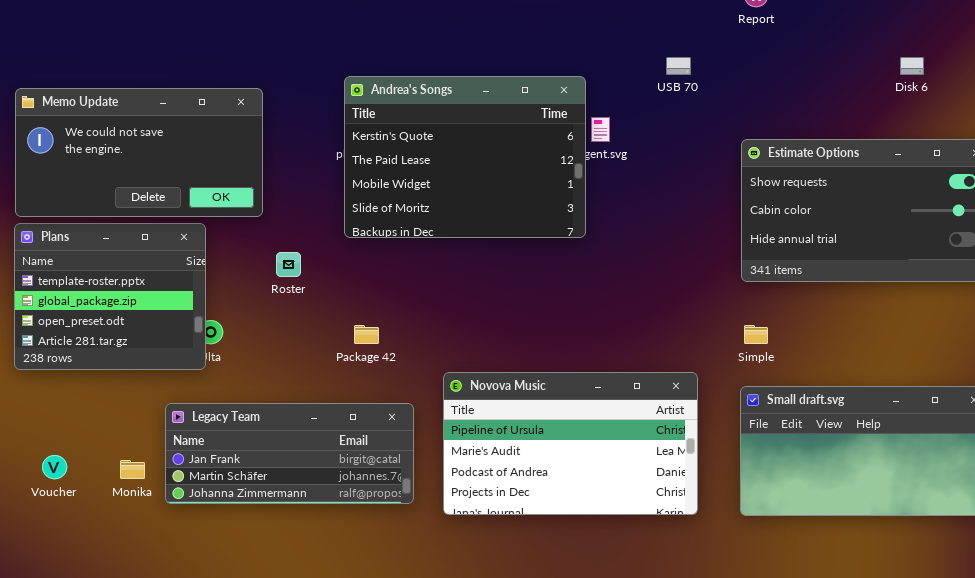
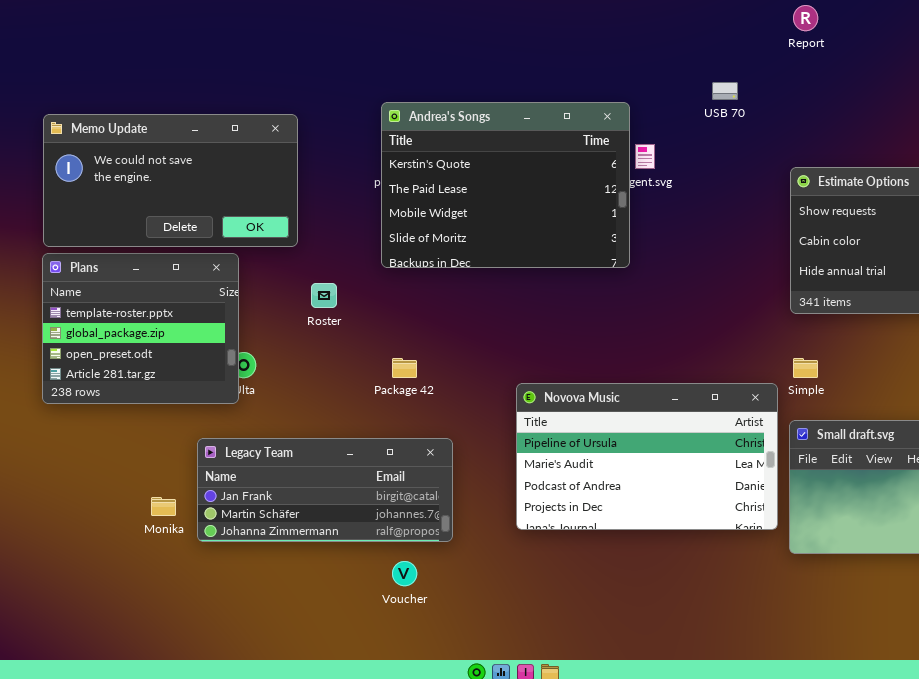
Novova Music: [443,372,698,515] -> [516,383,778,530], moved
Voucher: [42,455,67,479] -> [392,561,417,586], moved

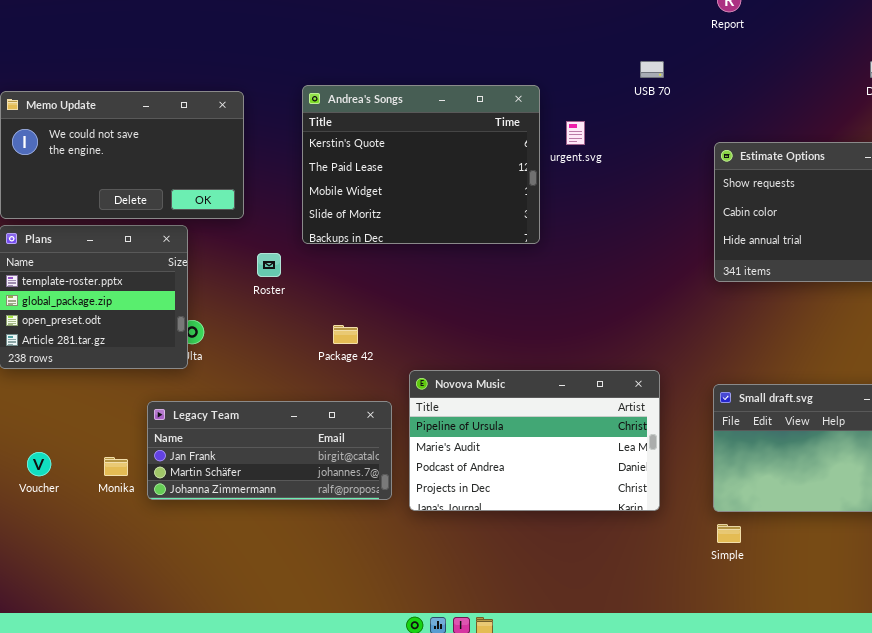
Andrea's Songs: [381,102,630,268] -> [302,85,540,244], moved
Simple: [793,358,818,378] -> [717,524,741,543], moved
Novova Music: [516,383,778,530] -> [409,370,660,511], moved
Voucher: [392,561,417,586] -> [27,452,51,476], moved

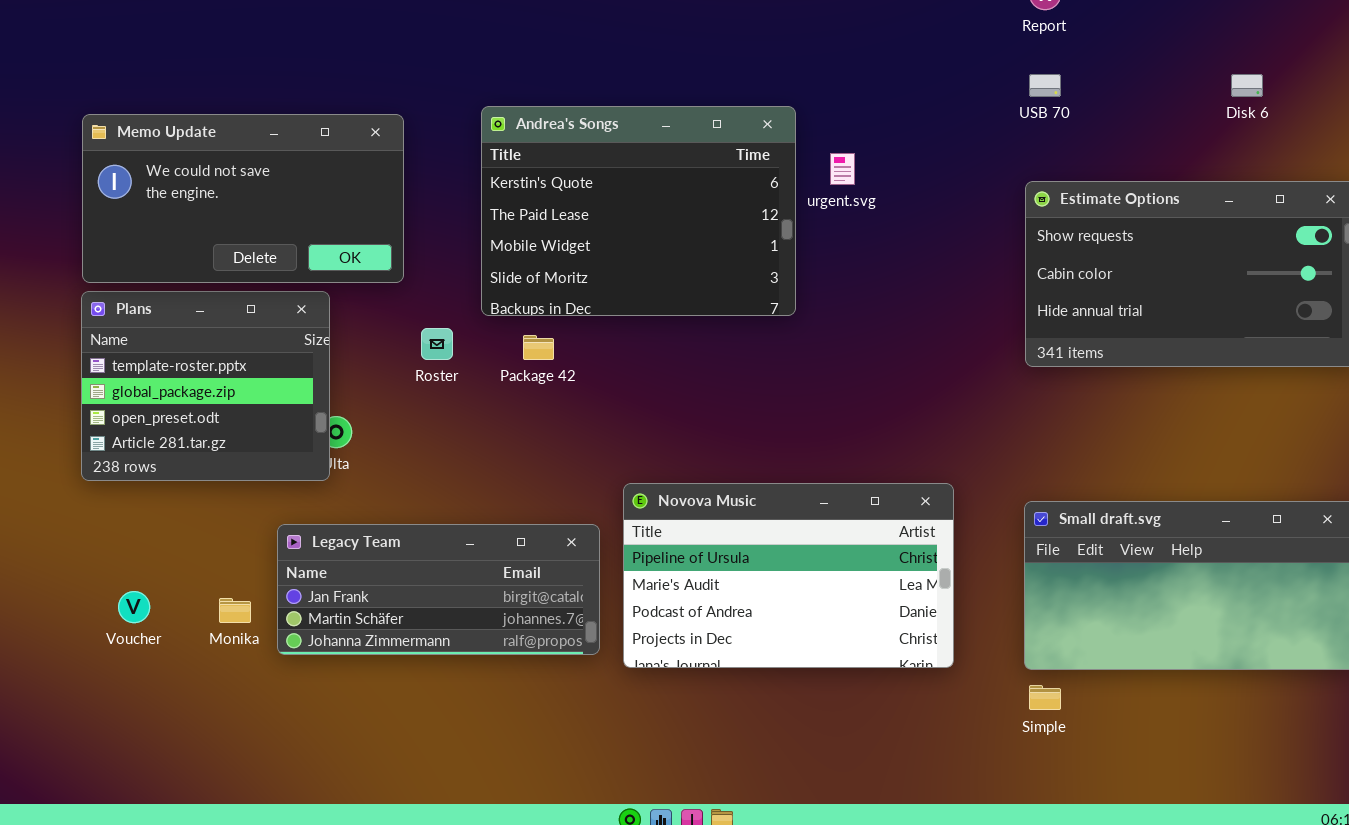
USB 70: [640,61,664,78] -> [1029,74,1061,97], moved
Package 42: [333,325,358,344] -> [523,335,554,360], moved

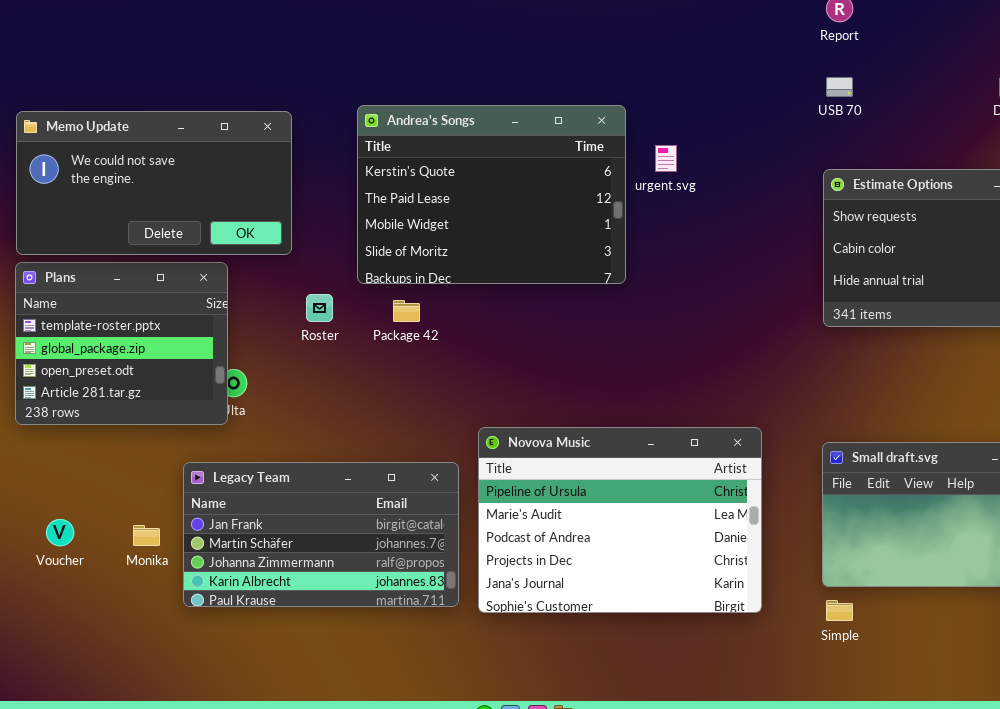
Novova Music: [623,483,954,668] -> [478,427,762,613], resized
Legacy Team: [277,524,600,655] -> [183,462,459,607], resized

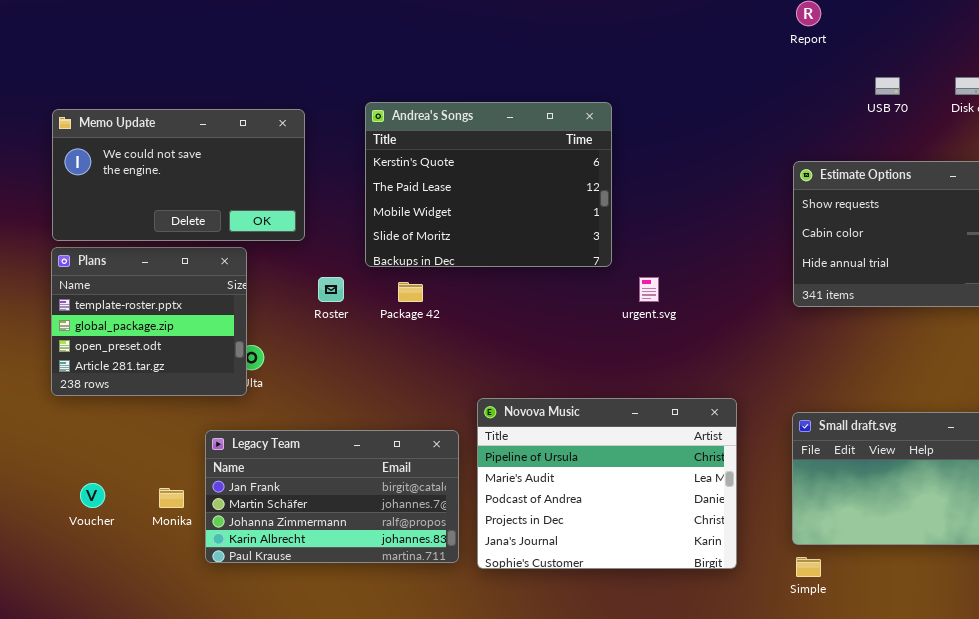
USB 70: [826,77,853,97] -> [875,77,900,95], moved
urgent.svg: [655,145,677,172] -> [639,277,659,302], moved

